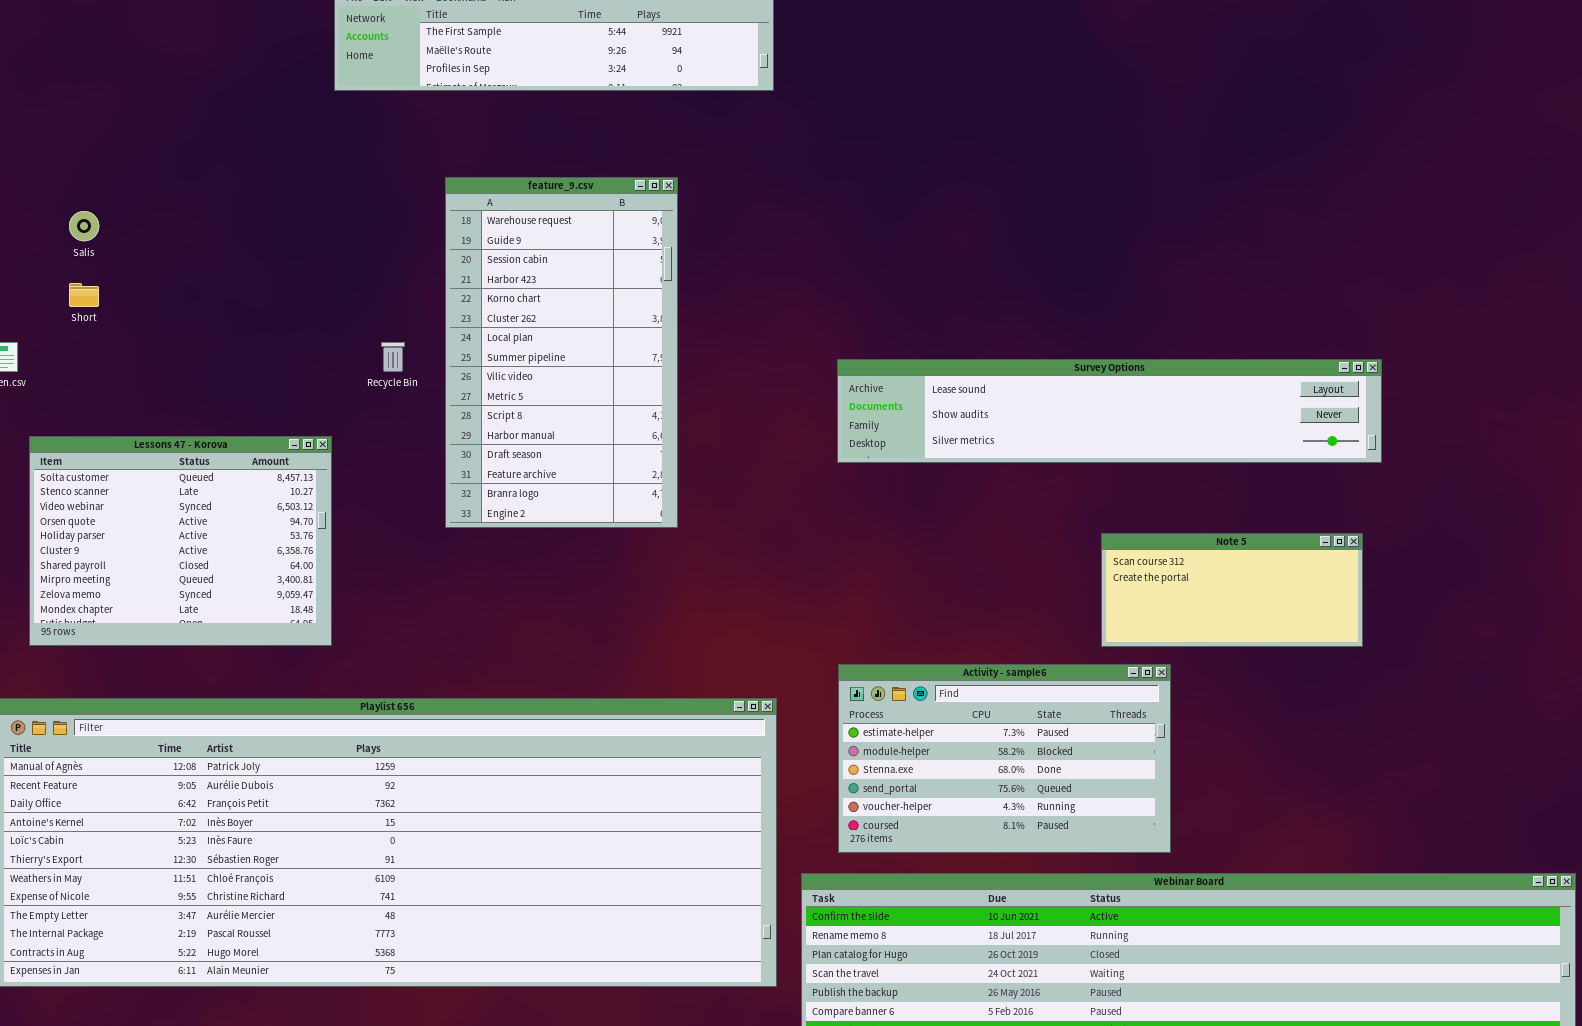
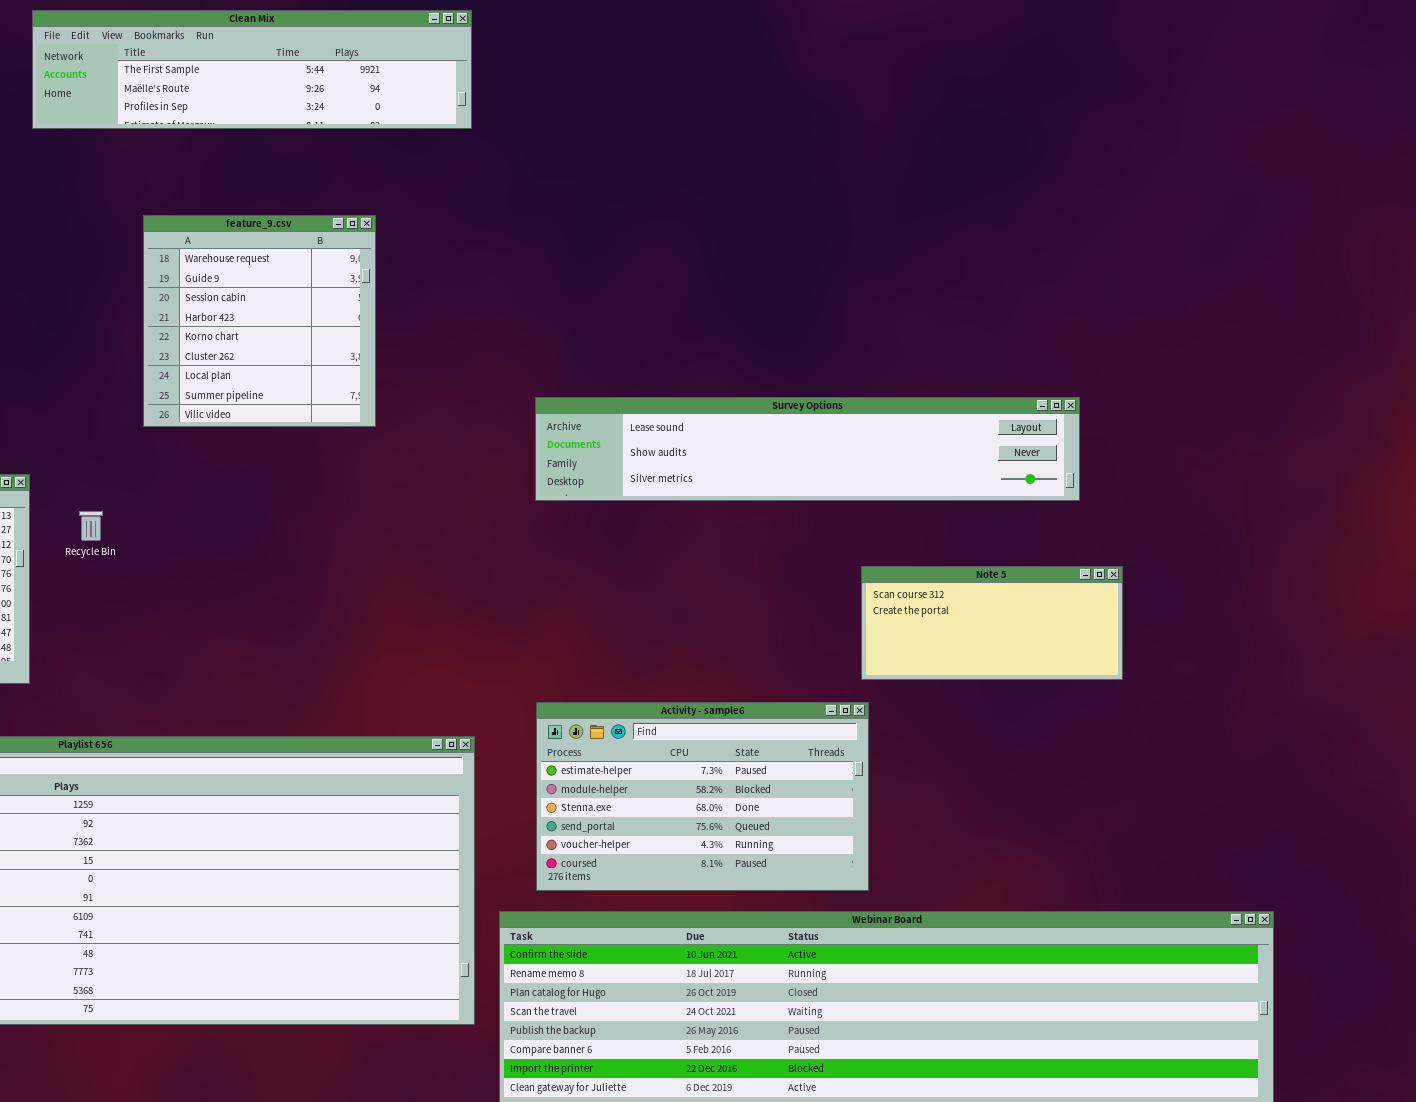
feature_9.csv: [445,177,678,528] -> [143,215,376,427], resized
Recycle Bin: [381,342,405,372] -> [79,511,103,541], moved
Note 5: [1101,533,1363,647] -> [861,566,1123,680], moved

